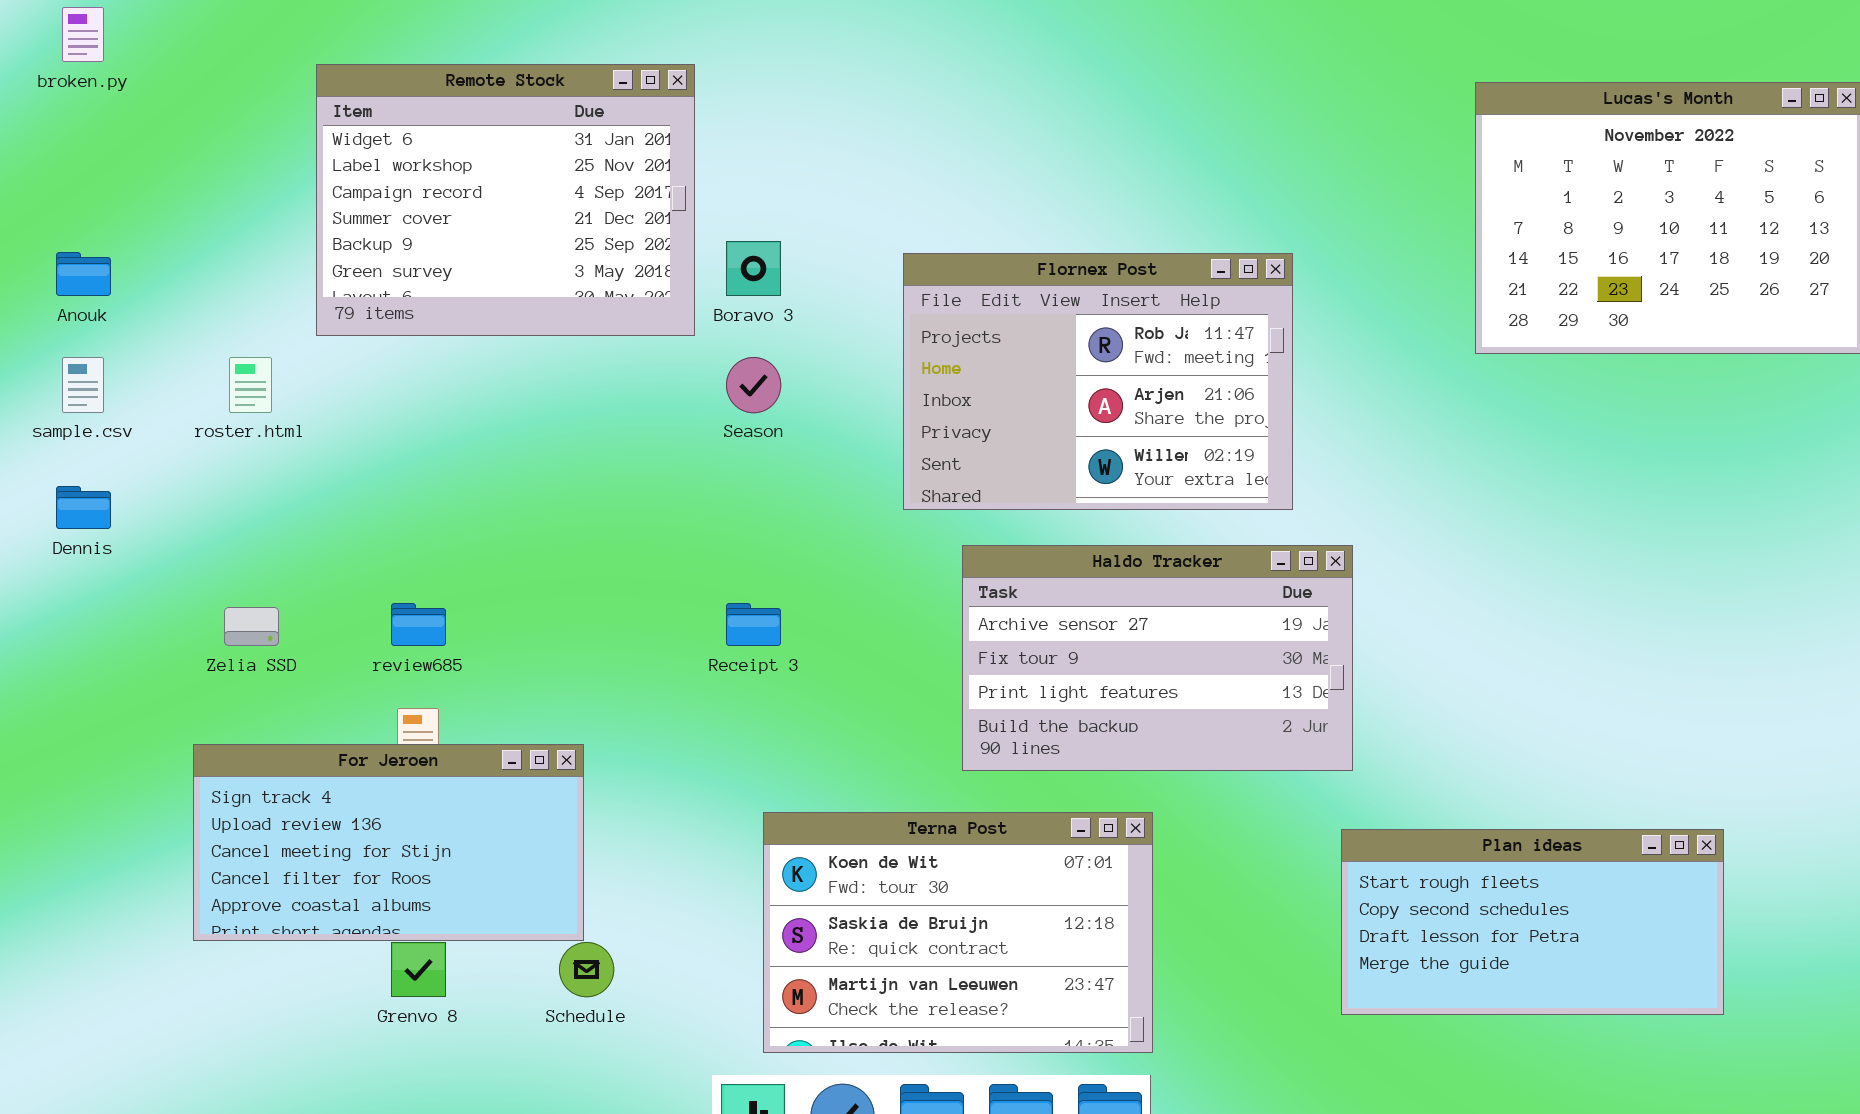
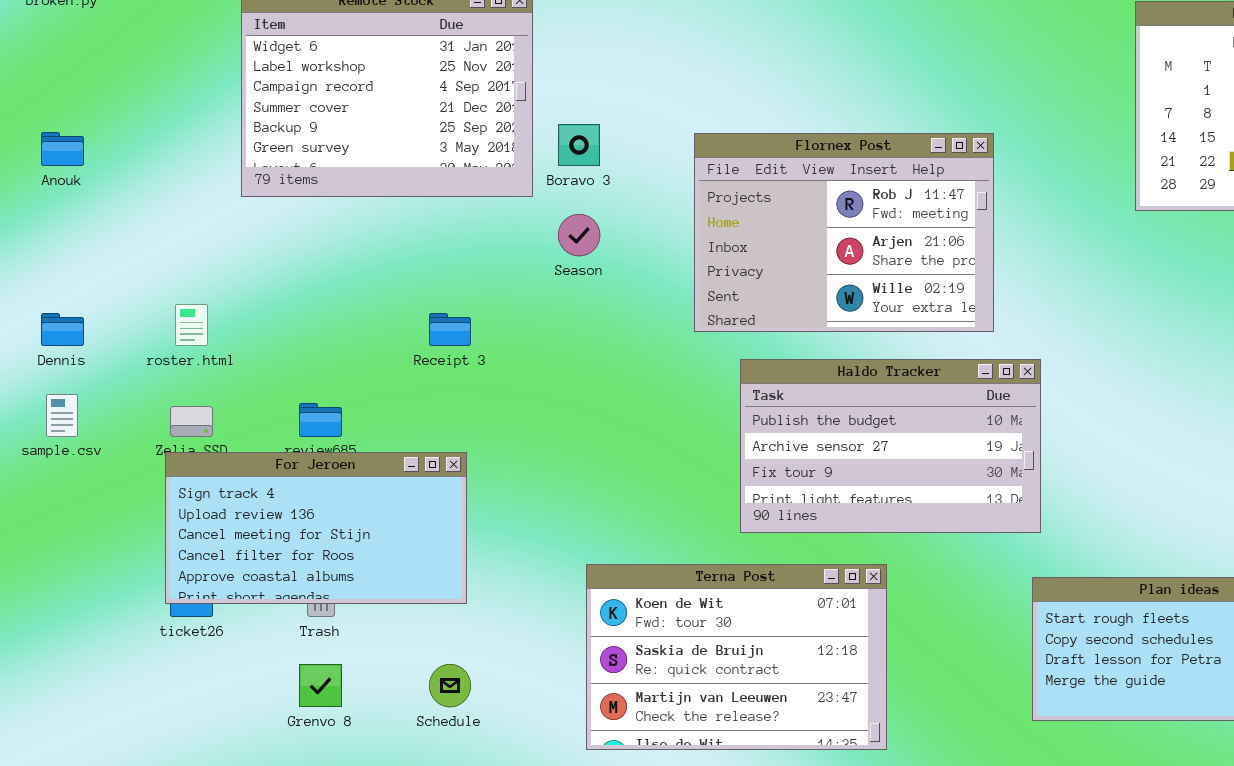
sample.csv: [62,357,104,413] -> [46,394,78,437], moved
roster.html: [229,357,272,413] -> [175,304,208,346], moved
Haldo Tracker: [962,545,1353,771] -> [740,359,1041,533], scrolled up 1 row
Receipt 3: [726,603,781,646] -> [429,313,471,346], moved
For Jeroen: [193,744,584,941] -> [165,452,467,604], moved

